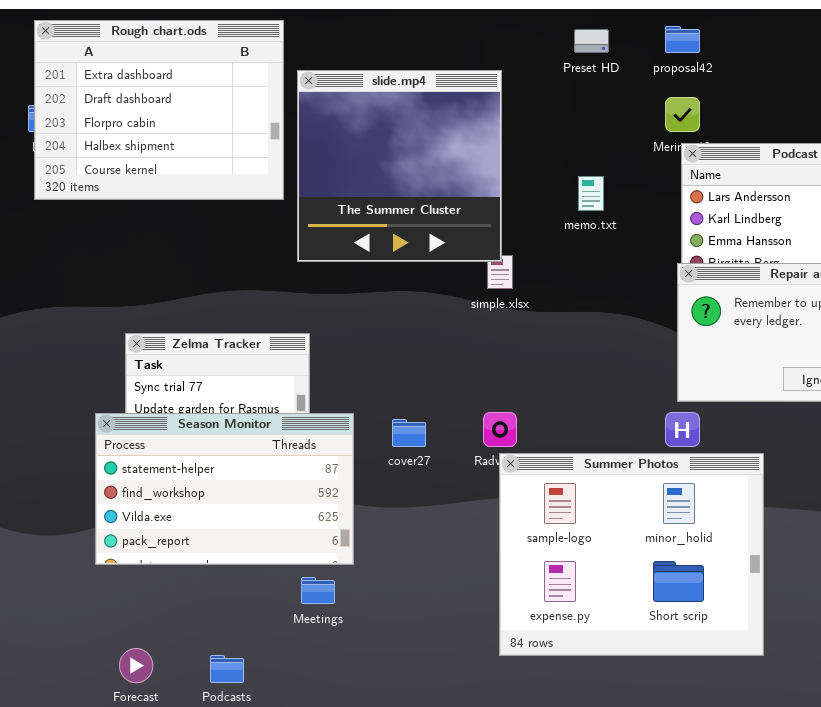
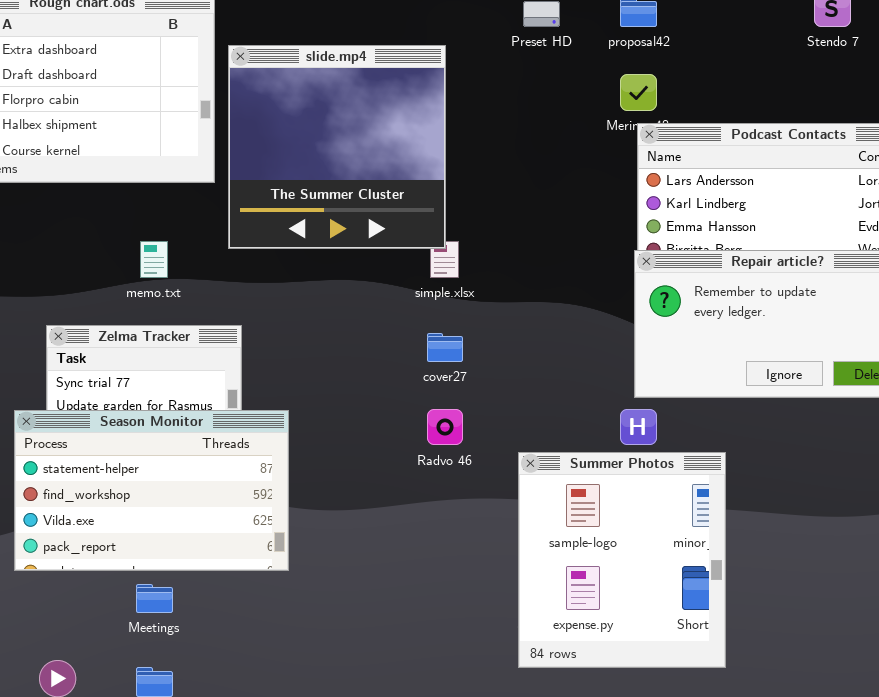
memo.txt: [578,176,604,211] -> [140,241,168,278], moved
cover27: [392,419,426,447] -> [427,333,463,362], moved
Summer Photos: [499,453,764,656] -> [518,452,726,668], resized
Meetings: [301,577,335,604] -> [136,584,173,613], moved

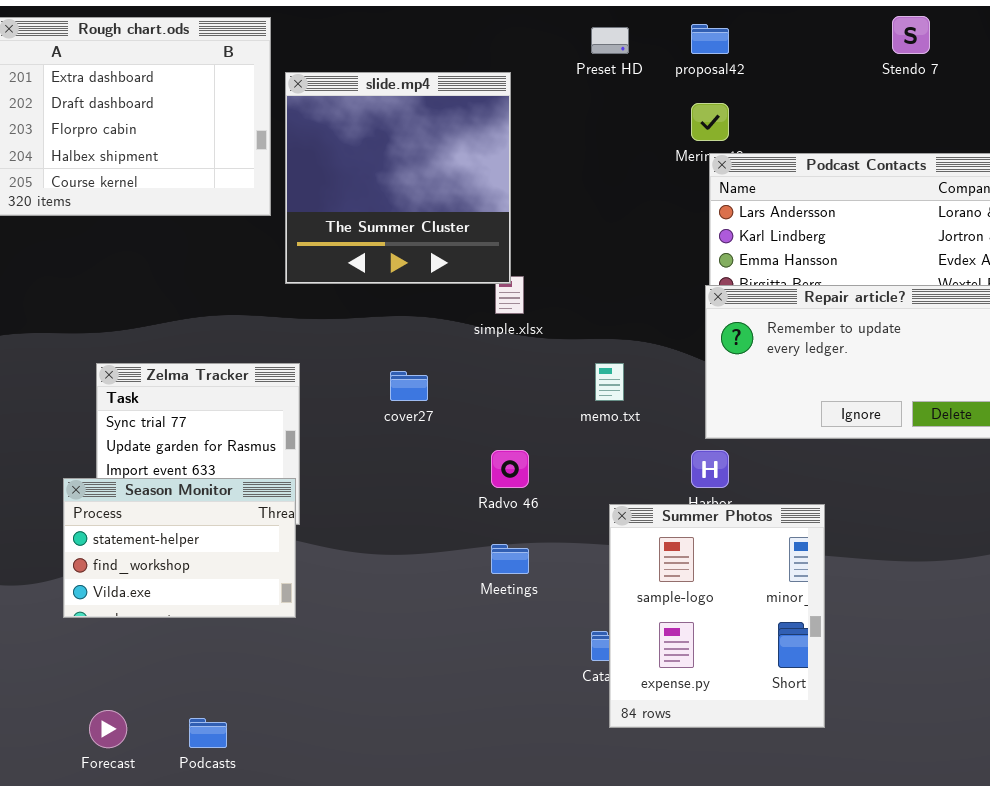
memo.txt: [140,241,168,278] -> [595,363,624,401], moved
cover27: [427,333,463,362] -> [390,371,428,401], moved
Season Monitor: [14,410,289,571] -> [63,478,296,618], resized
Summer Photos: [518,452,726,668] -> [609,504,825,728], moved
Meetings: [136,584,173,613] -> [491,544,529,574], moved

